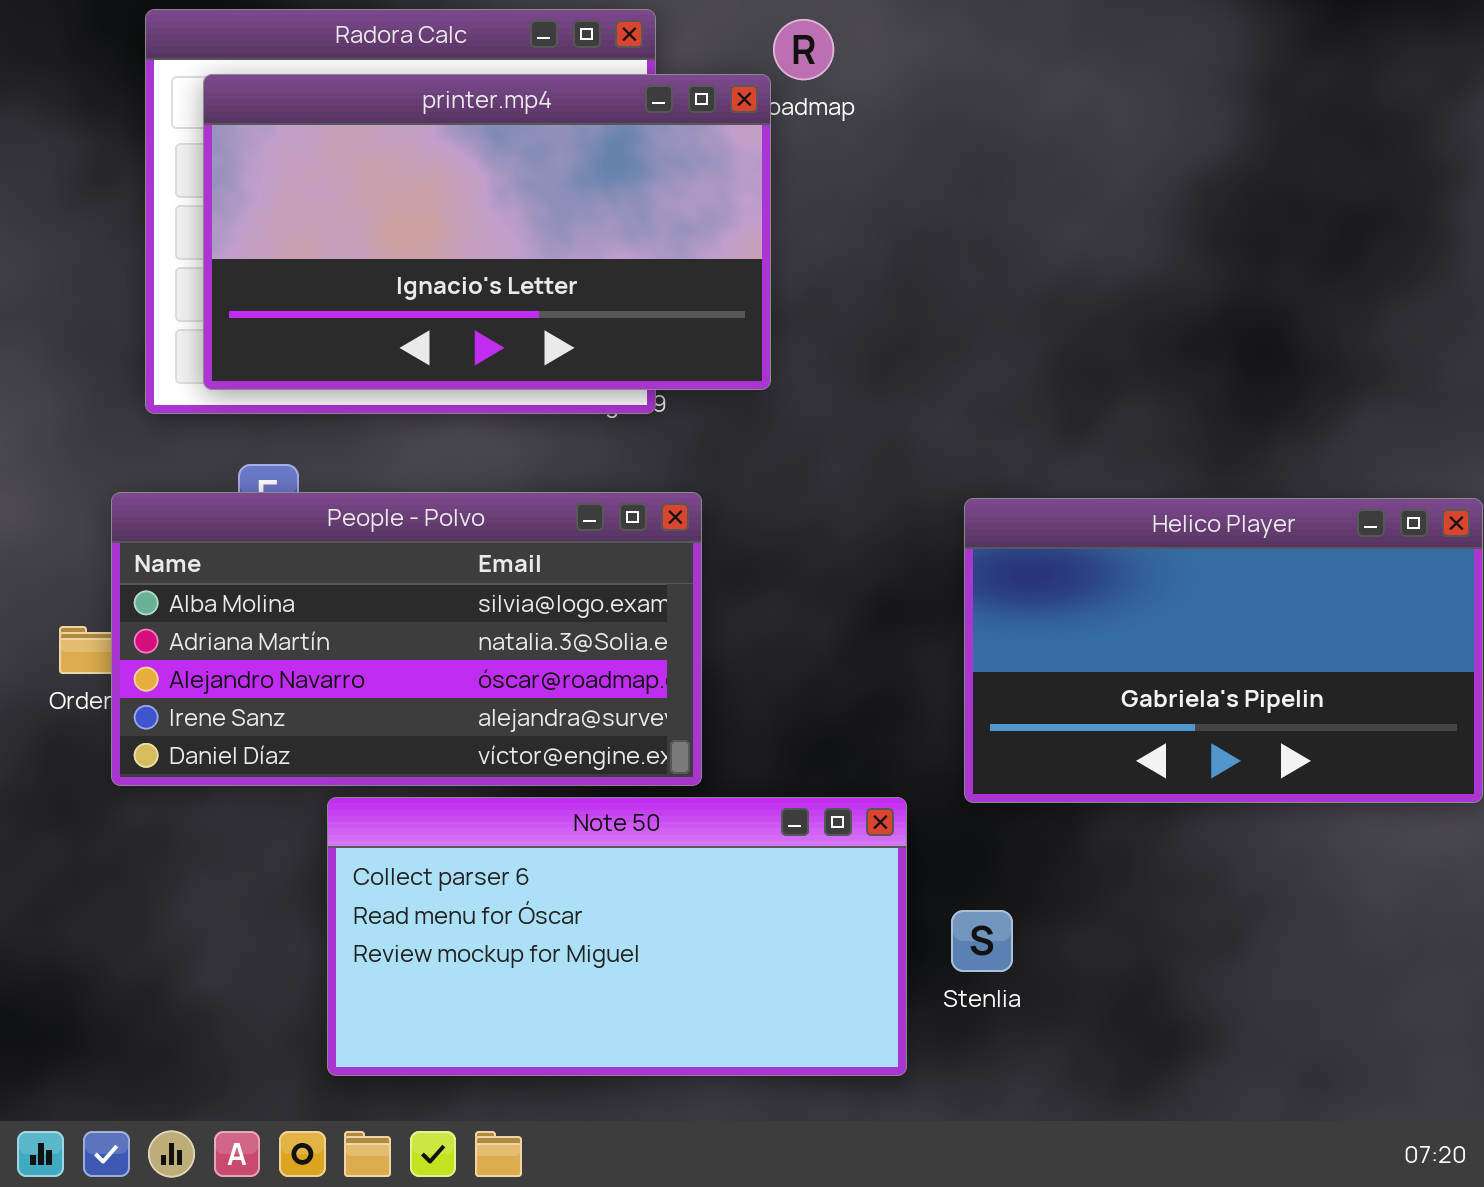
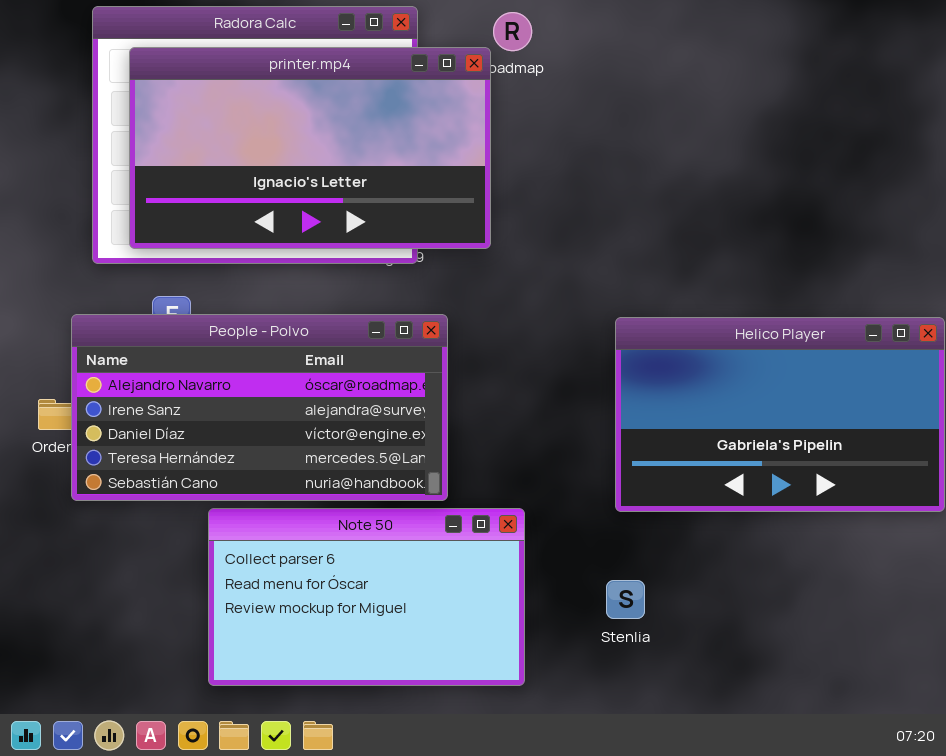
People - Polvo: [111,492,702,786] -> [71,314,448,501], scrolled down 2 rows
Note 50: [327,797,907,1076] -> [208,508,525,686], resized

